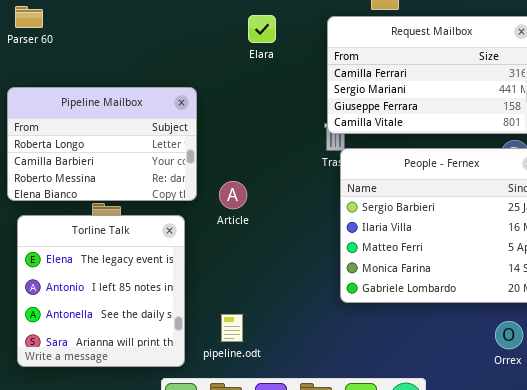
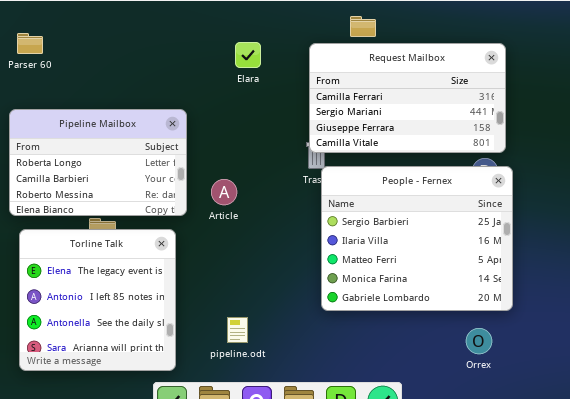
Article: [219,181,247,209] -> [211,179,237,205], moved
pipeline.odt: [221,314,243,342] -> [227,317,248,343], moved

